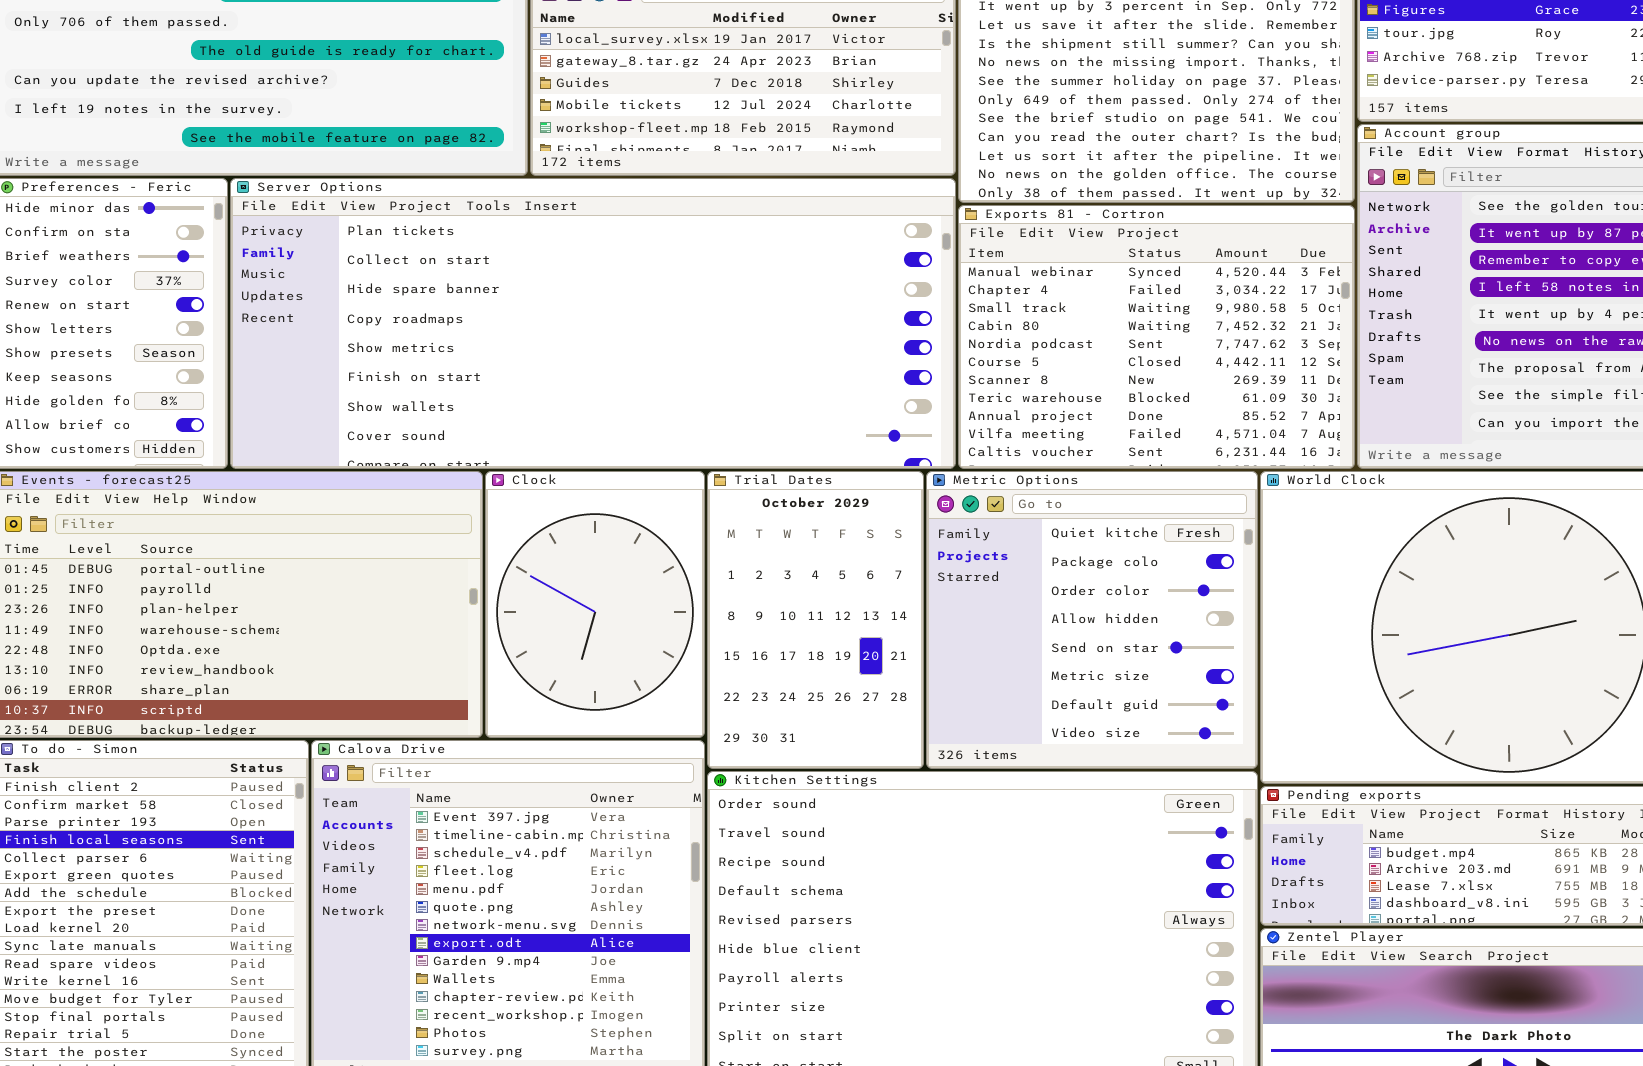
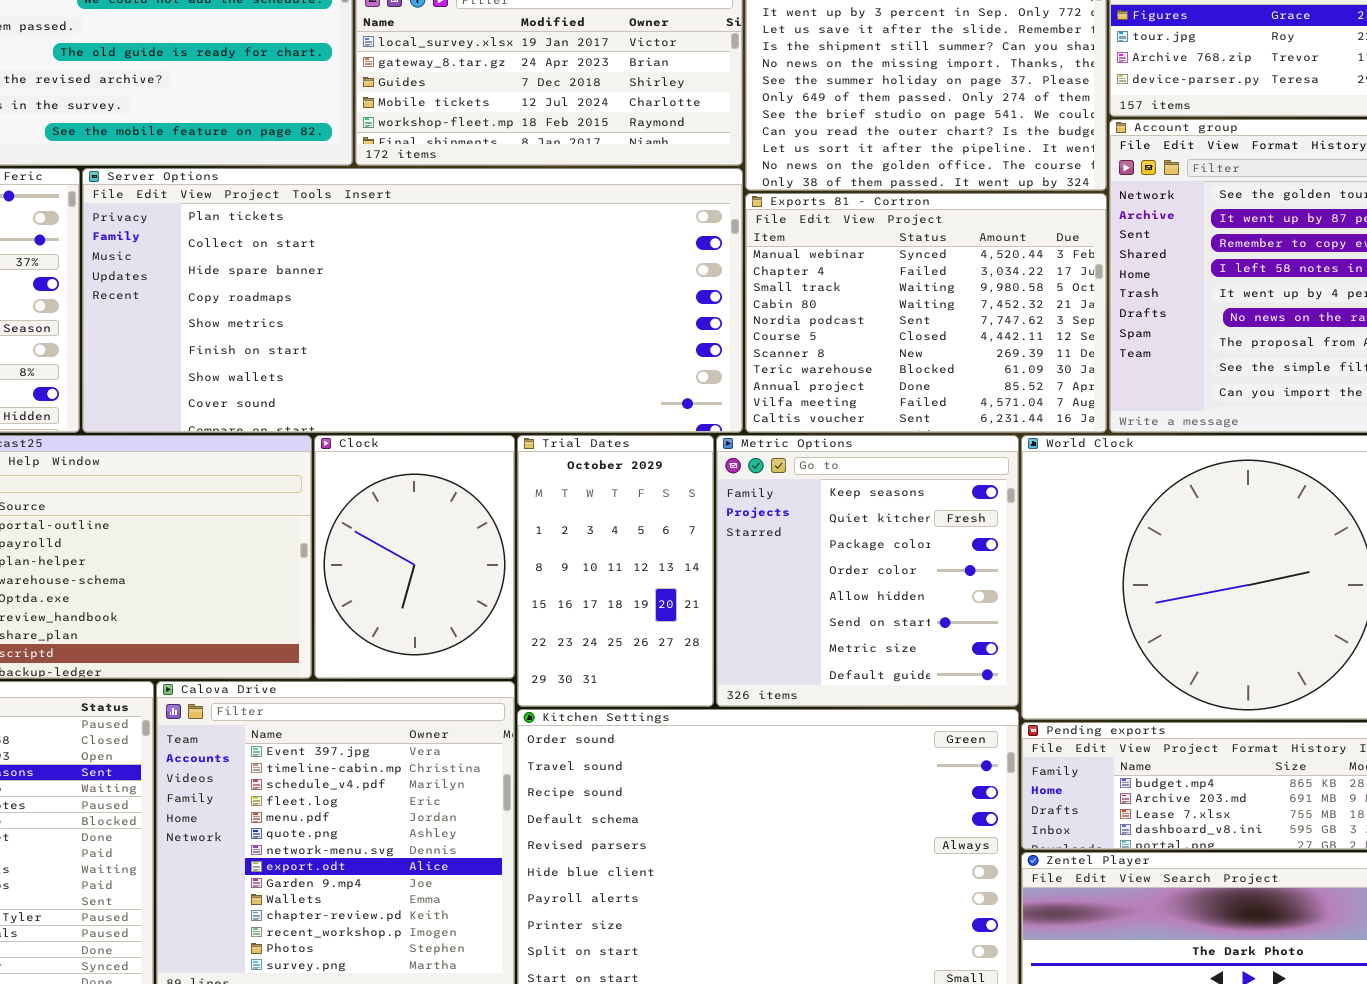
Metric Options: [926,471,1258,769] -> [716,435,1019,707], scrolled up 1 row

